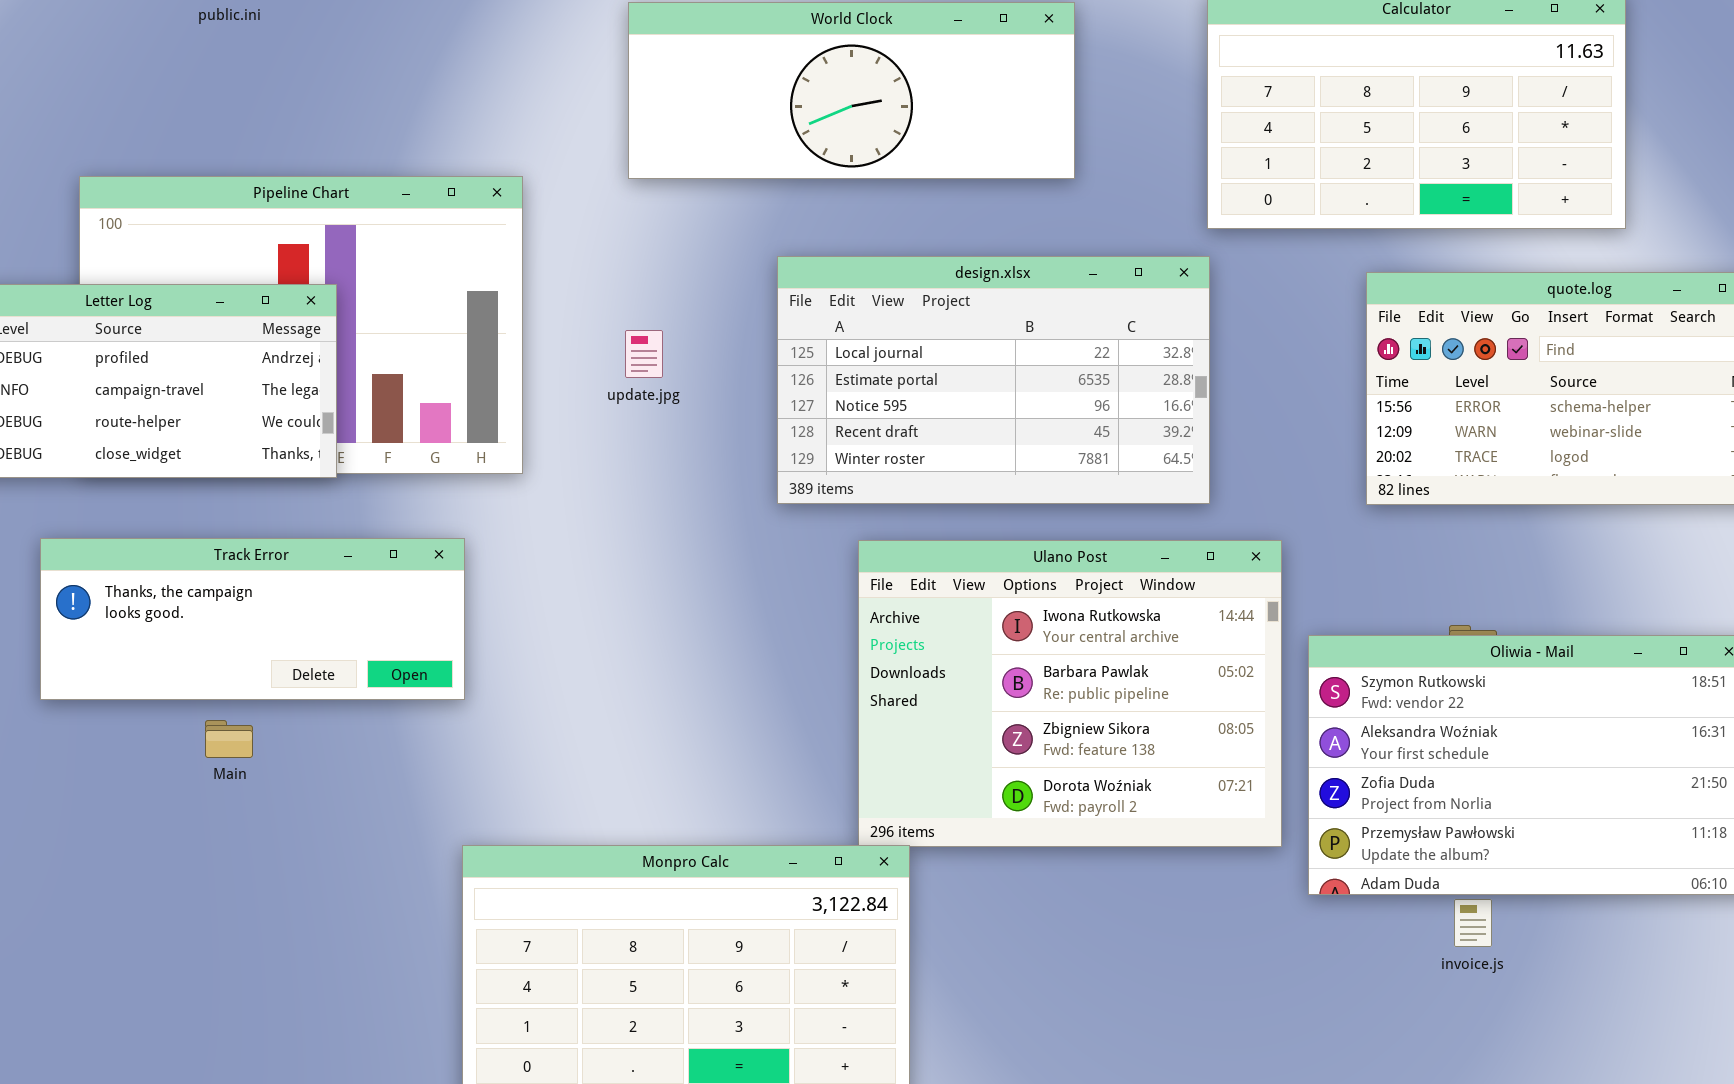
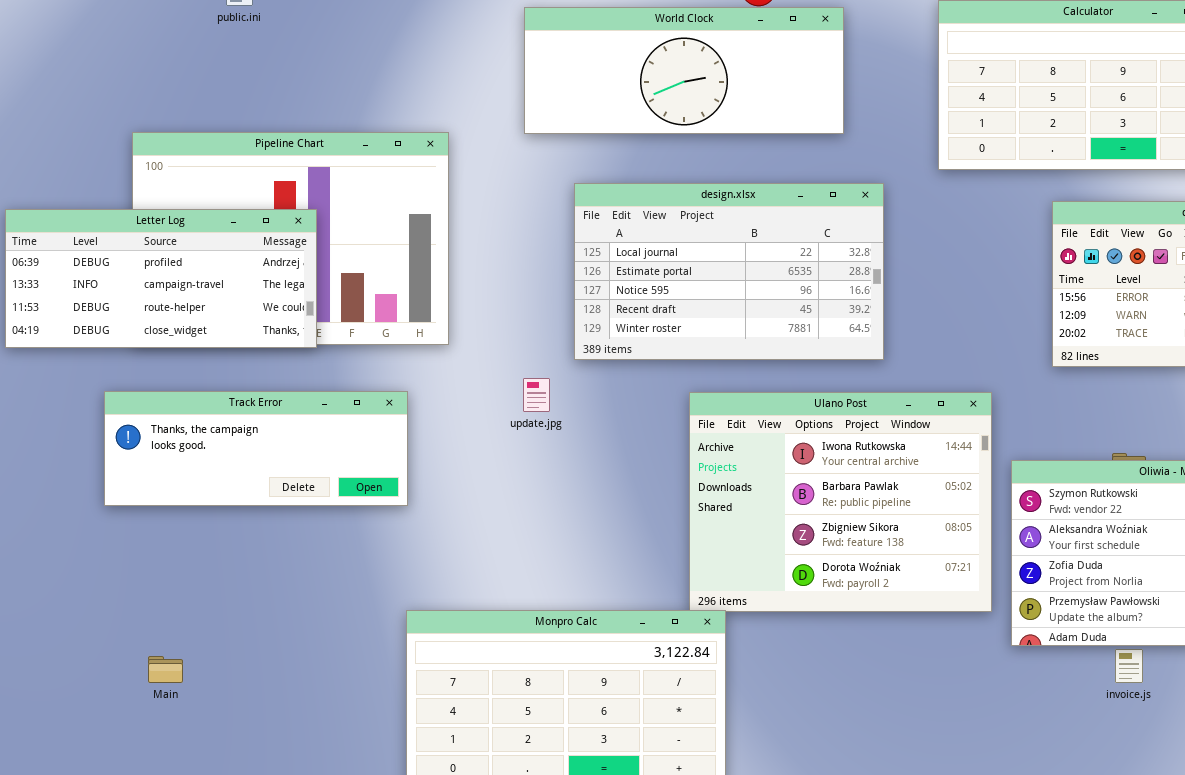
design.xlsx: [777,256,1210,504] -> [574,183,884,360], moved
update.jpg: [625,330,663,378] -> [523,378,550,412], moved
Main: [205,720,253,758] -> [148,656,183,683], moved

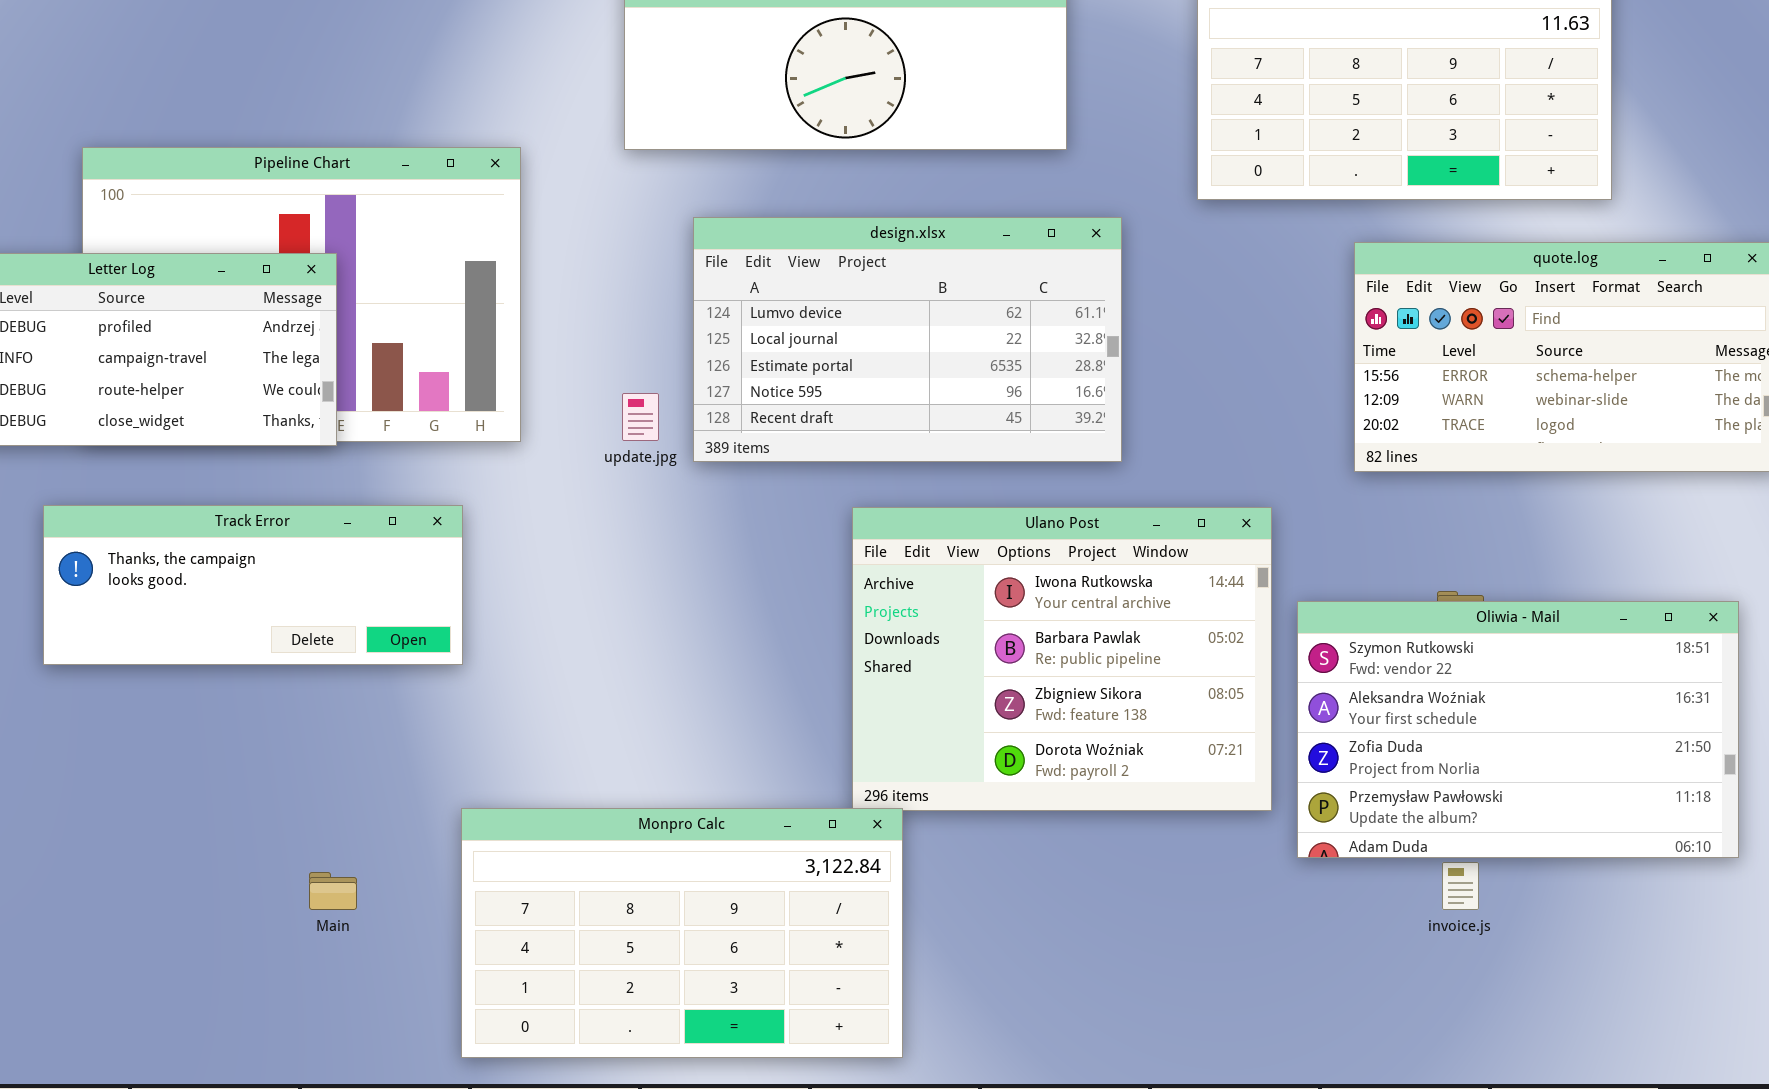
design.xlsx: [574,183,884,360] -> [693,217,1122,462], scrolled up 1 row
update.jpg: [523,378,550,412] -> [622,393,659,441], moved
Main: [148,656,183,683] -> [309,872,357,910], moved

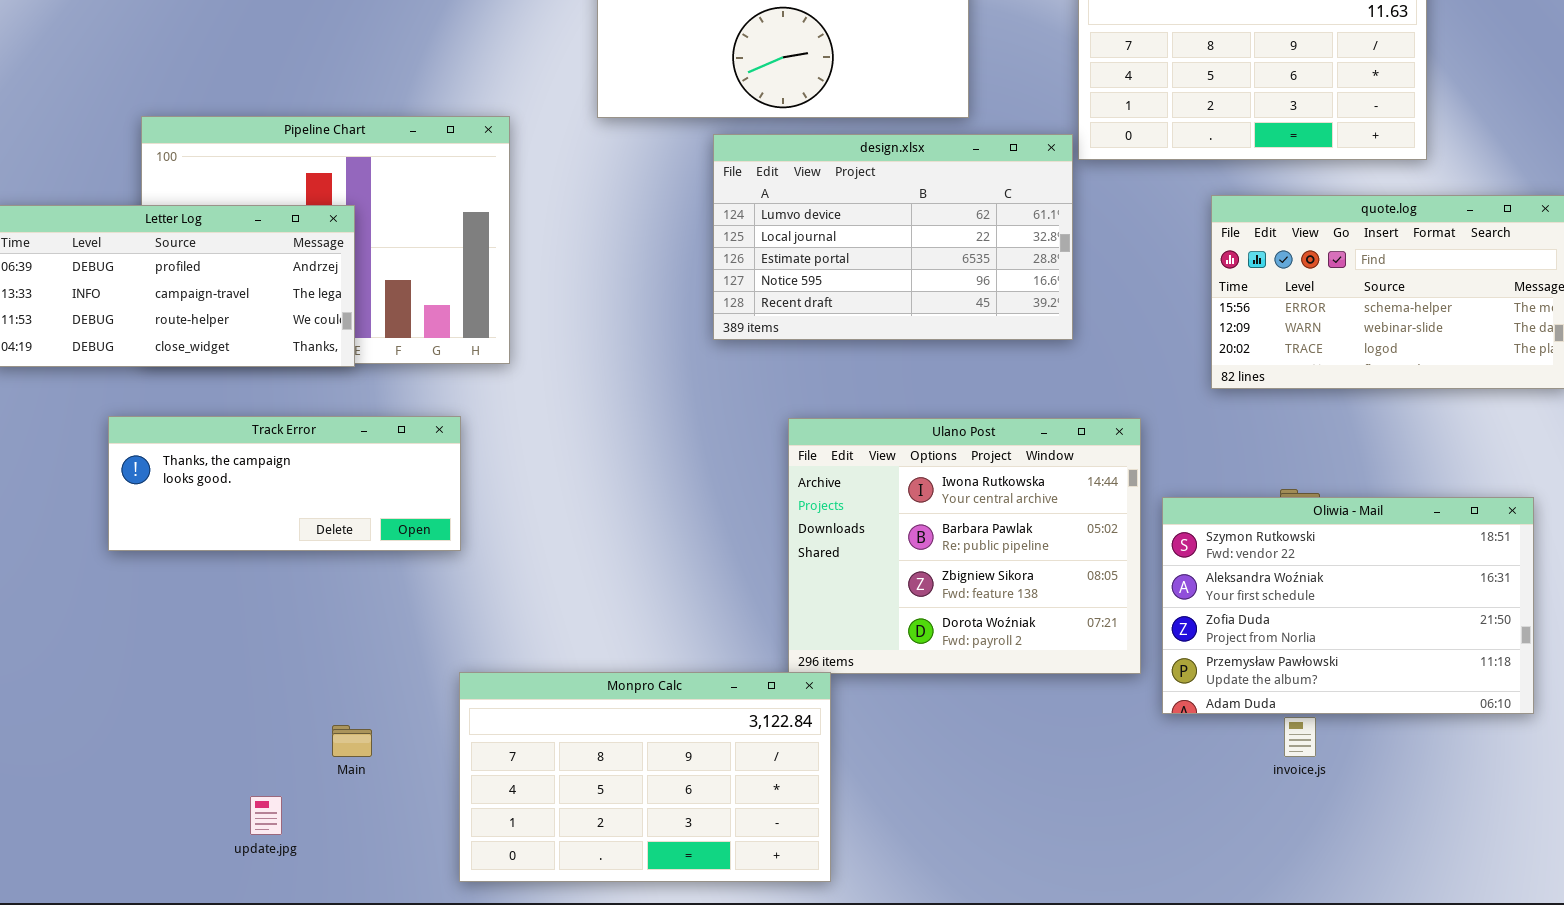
design.xlsx: [693,217,1122,462] -> [713,134,1073,340], moved
update.jpg: [622,393,659,441] -> [250,796,282,835], moved

